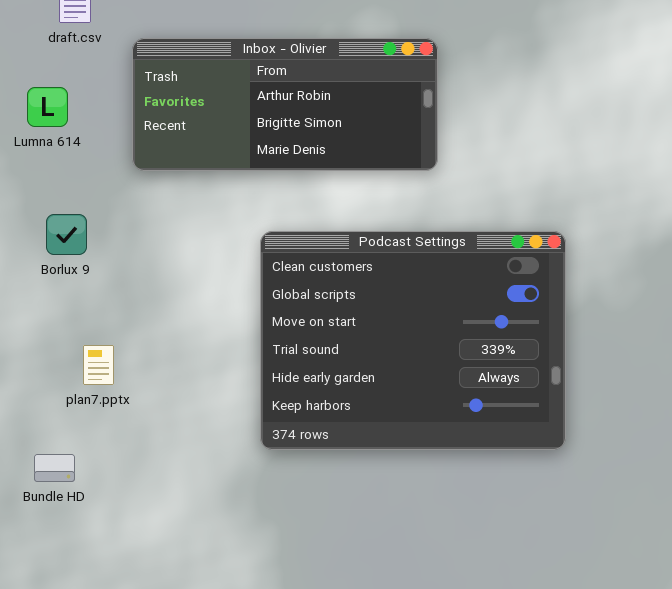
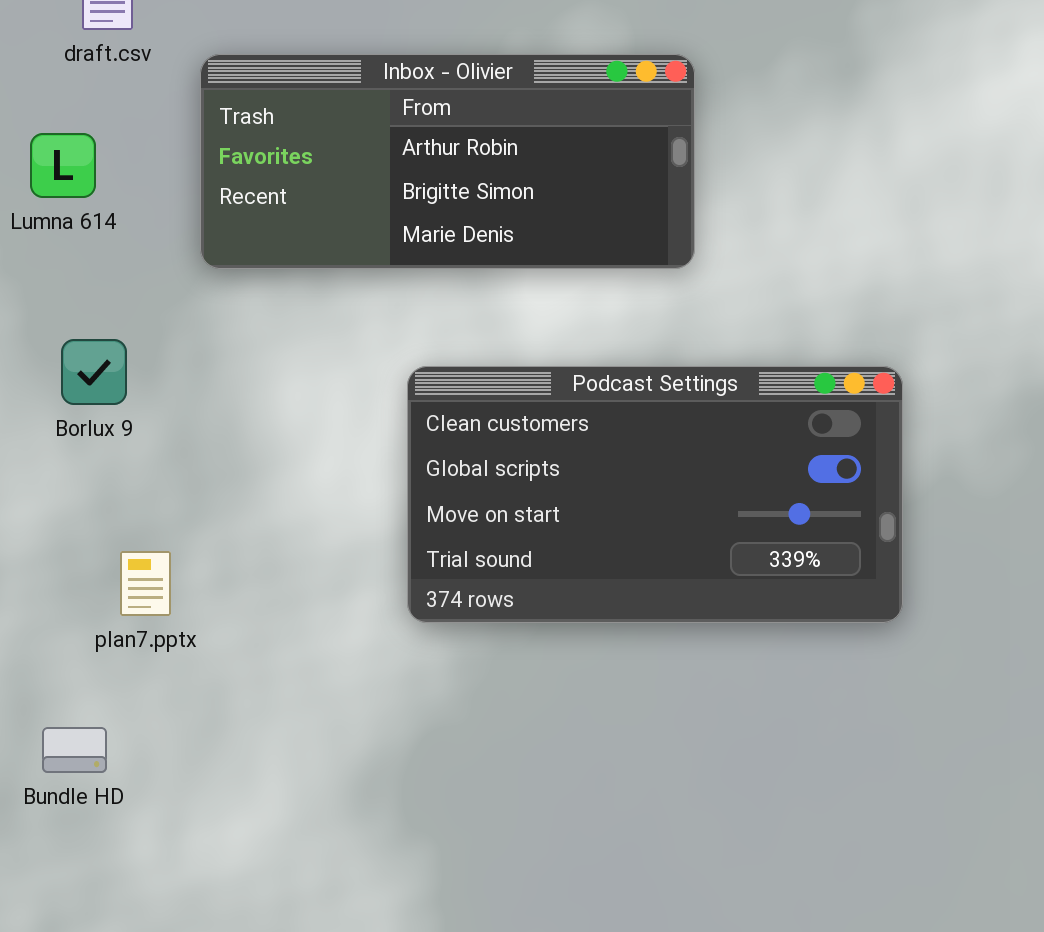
Podcast Settings: [260,231,566,450] -> [407,366,903,623], resized

